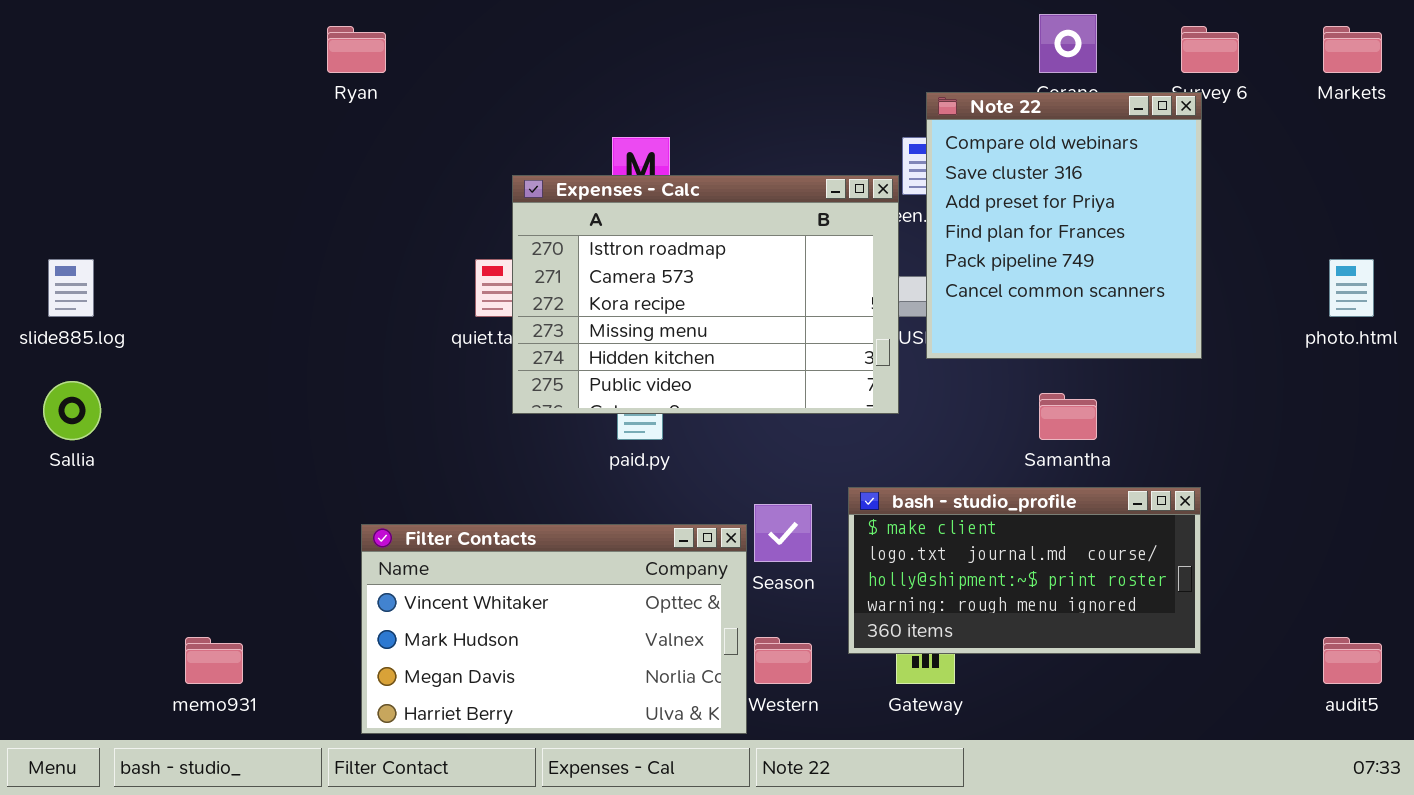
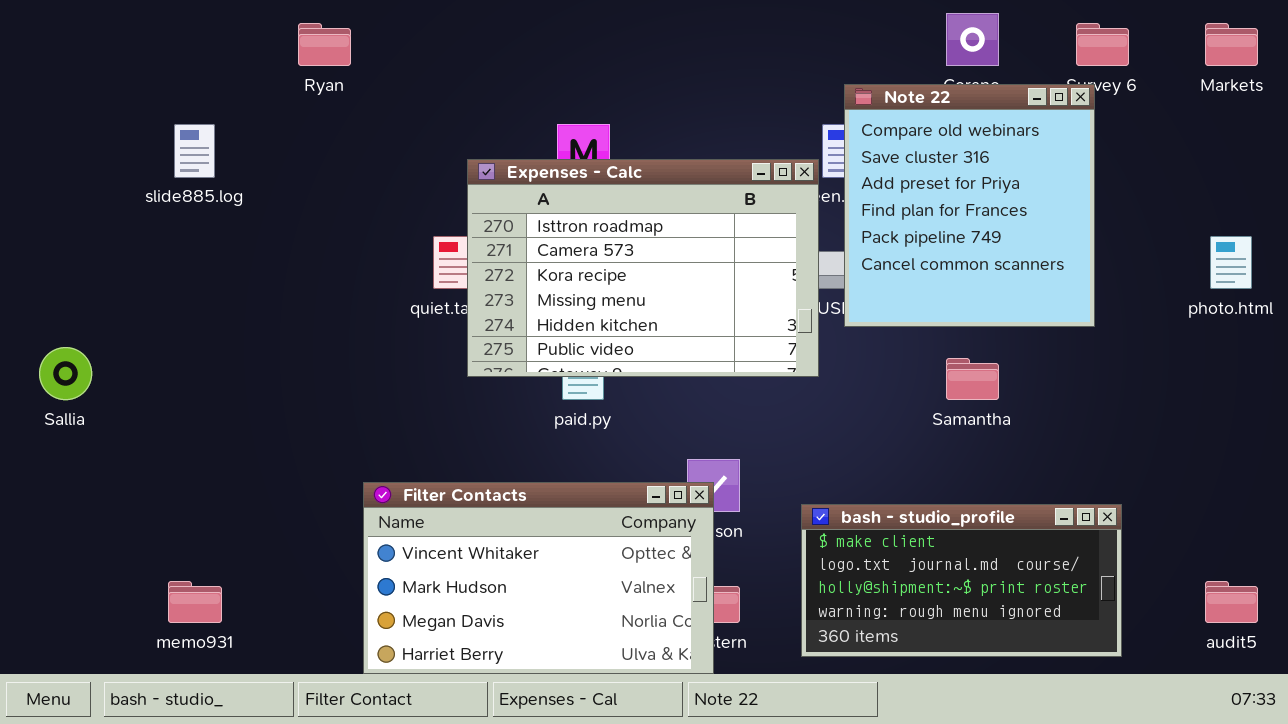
slide885.log: [48,259,94,317] -> [174,124,215,178], moved
bash - studio_profile: [848,487,1201,654] -> [801,504,1122,657], moved
Filter Contacts: [361,524,747,734] -> [363,482,714,674], moved

